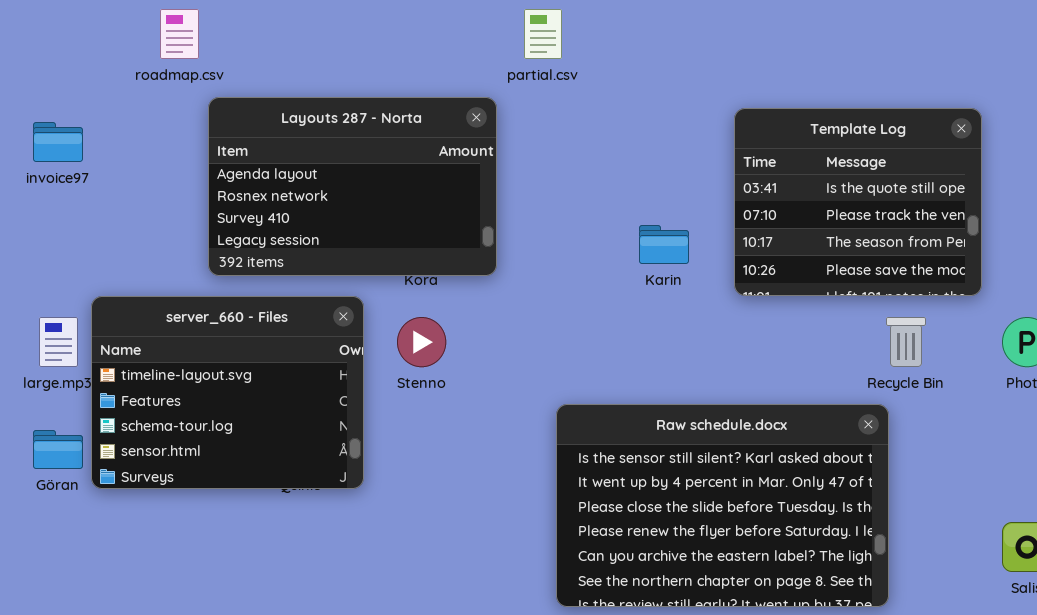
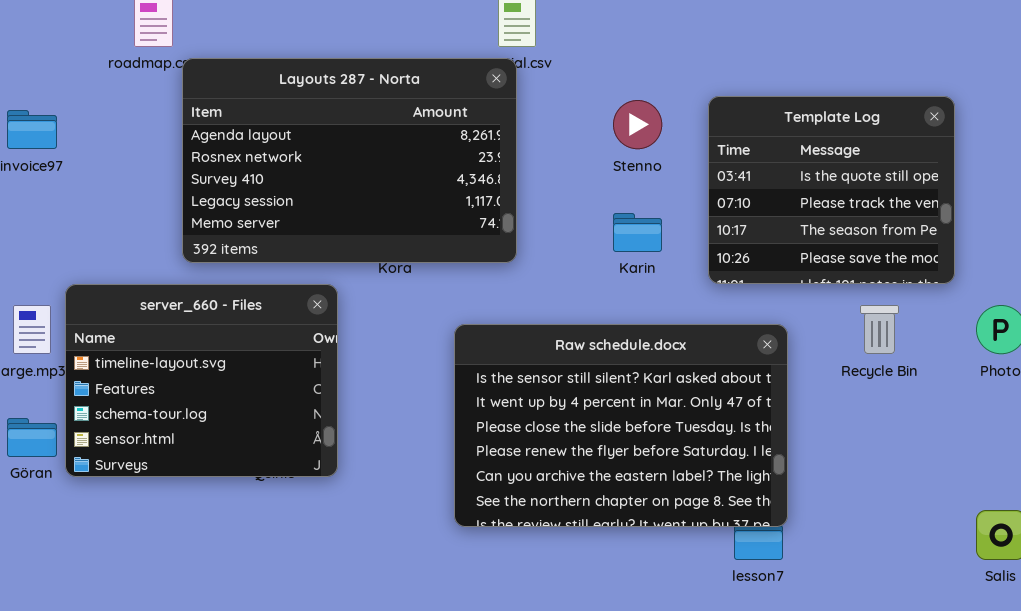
Layouts 287 - Norta: [208,97,497,276] -> [182,58,517,263], resized
Stenno: [397,317,446,367] -> [613,100,662,149], moved
Raw schedule.docx: [556,404,889,607] -> [454,324,788,527], moved

